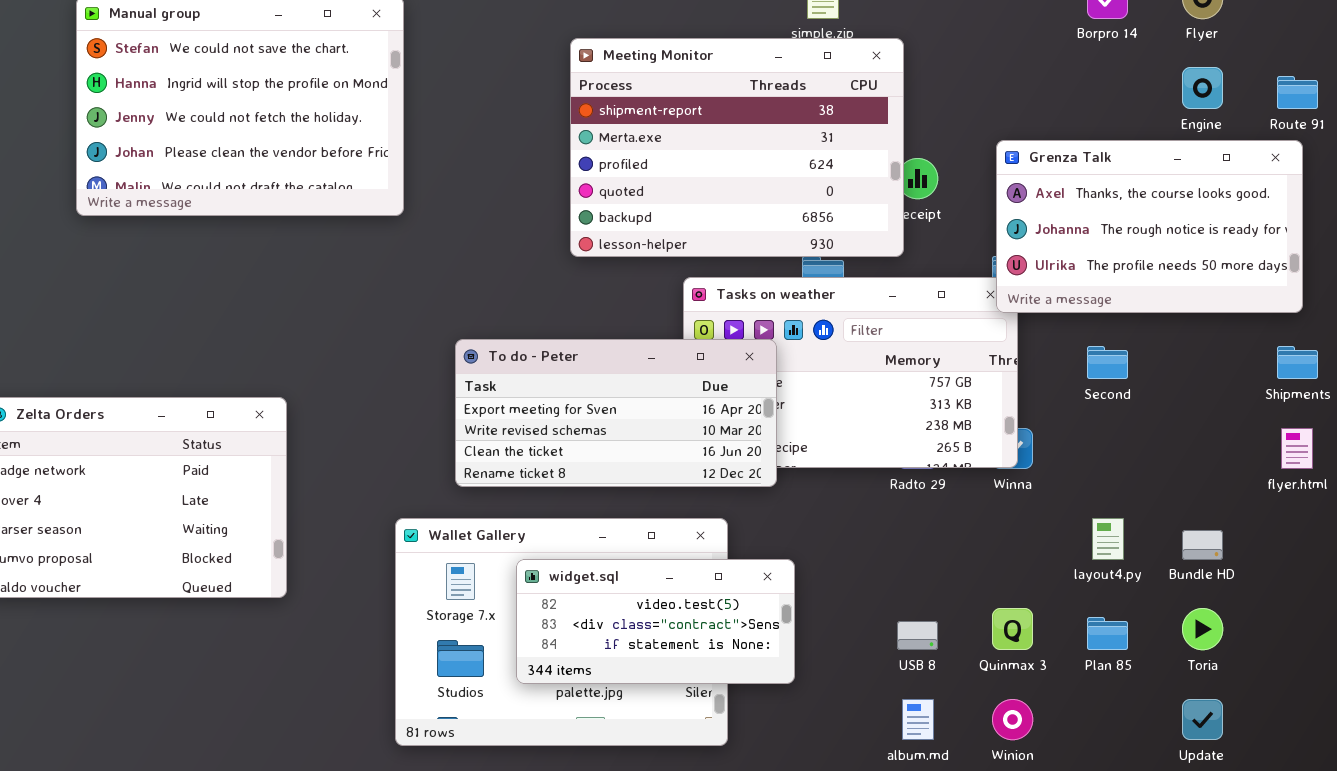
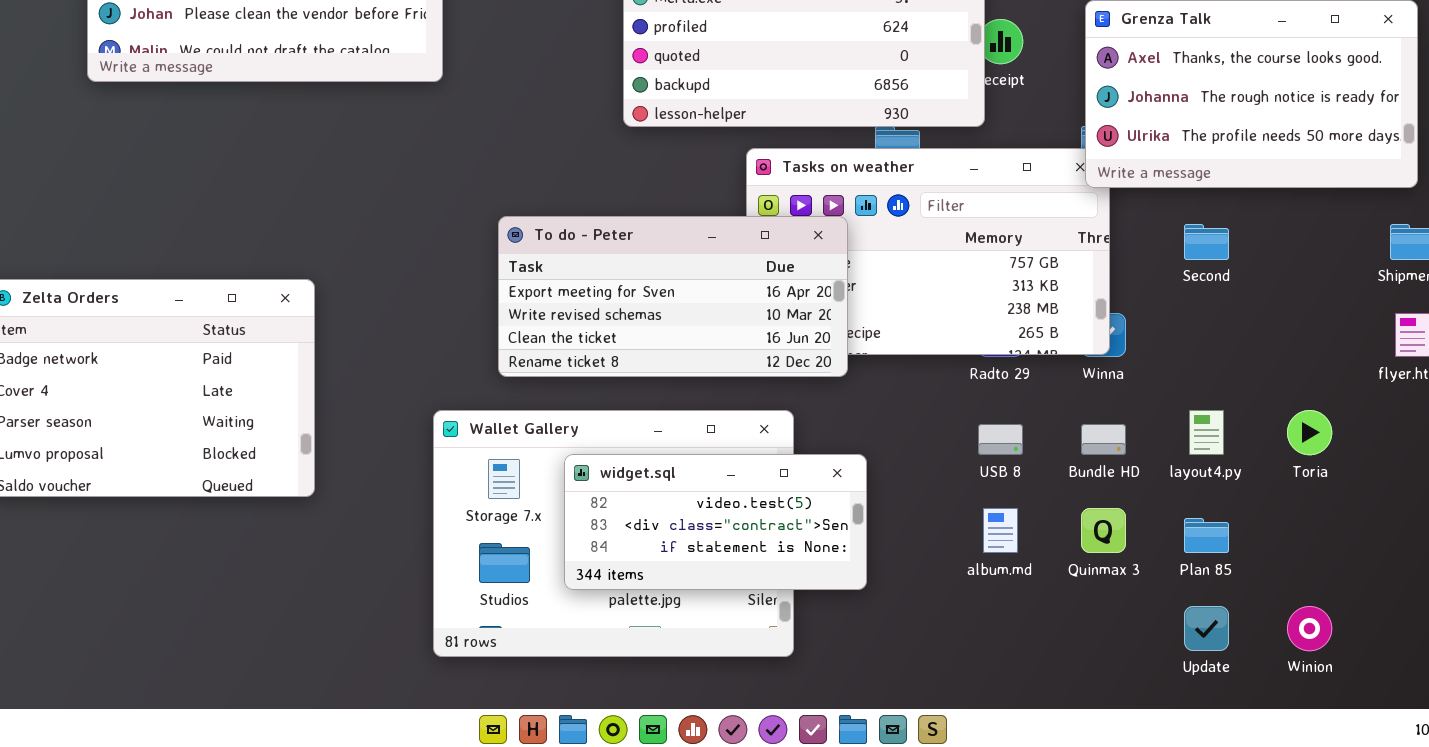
Bundle HD: [1182,530,1223,560] -> [1081,424,1126,455], moved
Toria: [1182,608,1223,650] -> [1287,410,1332,455], moved
USB 8: [897,621,938,650] -> [978,424,1023,455], moved
album.md: [902,699,934,740] -> [983,508,1018,553], moved
Winion: [992,699,1033,740] -> [1287,606,1332,651], moved
Update: [1182,699,1223,740] -> [1184,606,1229,651], moved

